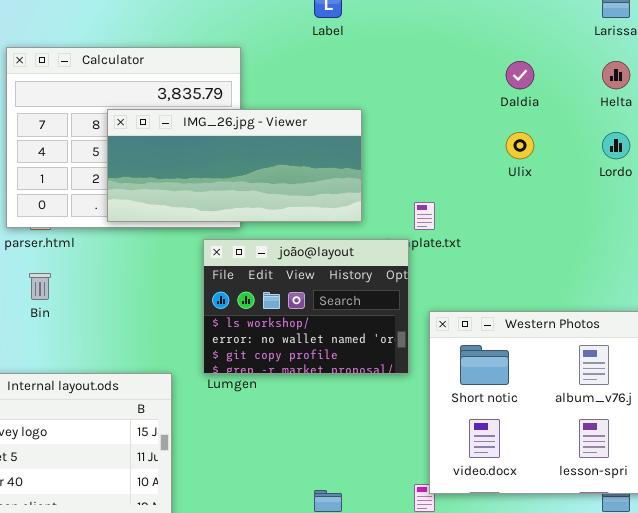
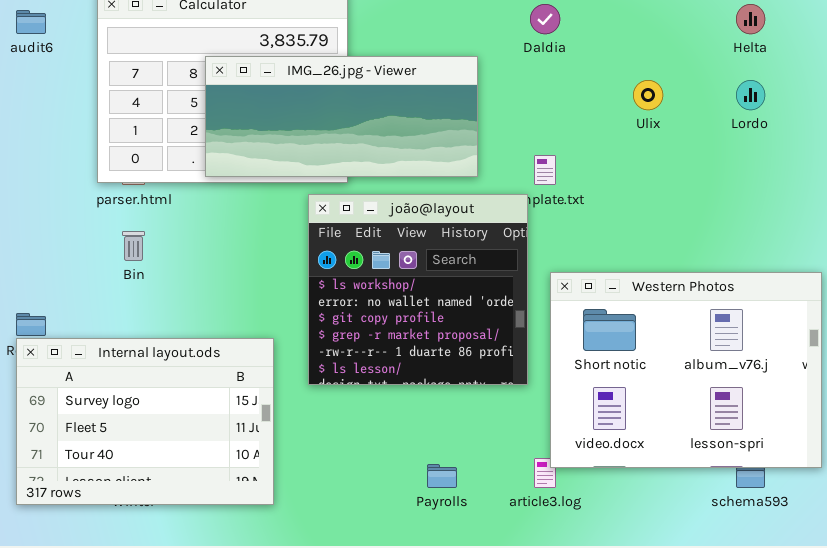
Daldia: [506,61,534,89] -> [530,4,560,34], moved
joão@layout: [203,239,409,374] -> [308,194,528,385], resized

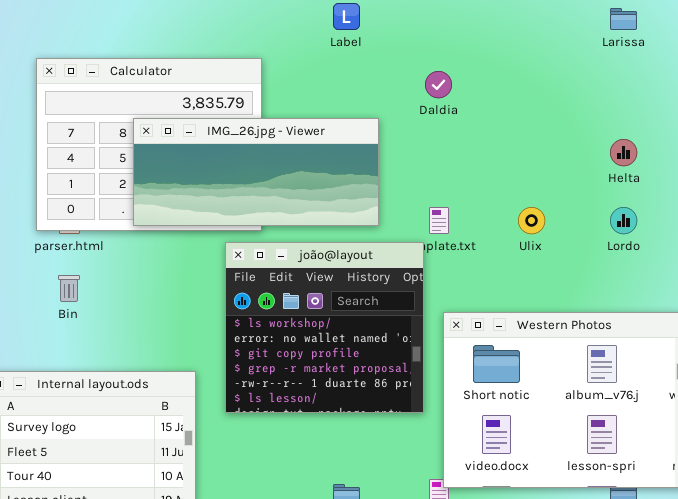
Helta: [736,4,765,34] -> [610,139,637,166], moved
Ulix: [633,80,663,110] -> [518,207,545,234], moved
Lordo: [736,80,765,110] -> [610,207,637,234], moved

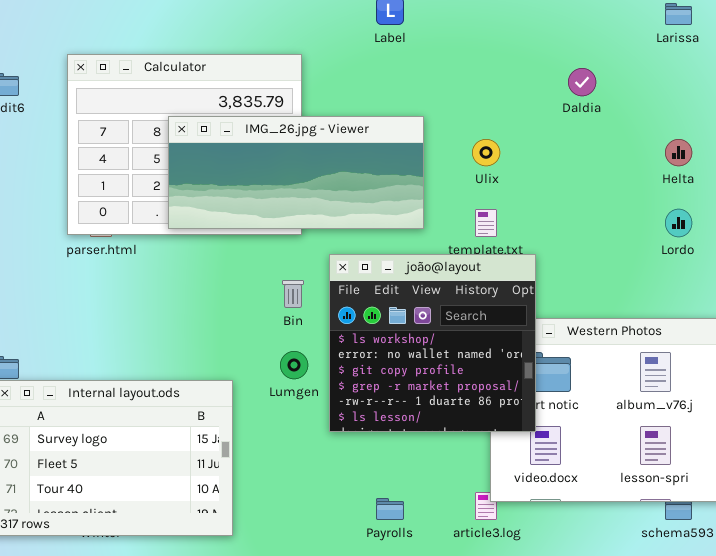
Daldia: [425,71,452,98] -> [568,68,596,96], moved
Ulix: [518,207,545,234] -> [472,139,500,166], moved
joão@layout: [225,242,424,413] -> [329,254,536,432], moved
Bin: [58,275,80,302] -> [282,280,304,308], moved

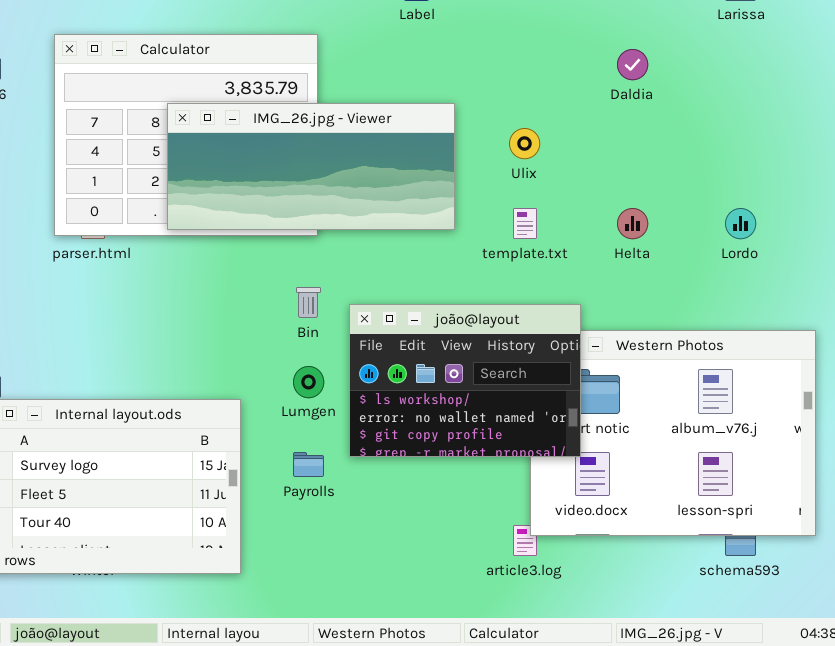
Helta: [665,139,692,166] -> [617,208,648,239], moved
joão@layout: [329,254,536,432] -> [349,304,581,457], resized
Payrolls: [376,498,404,520] -> [293,452,324,477], moved

